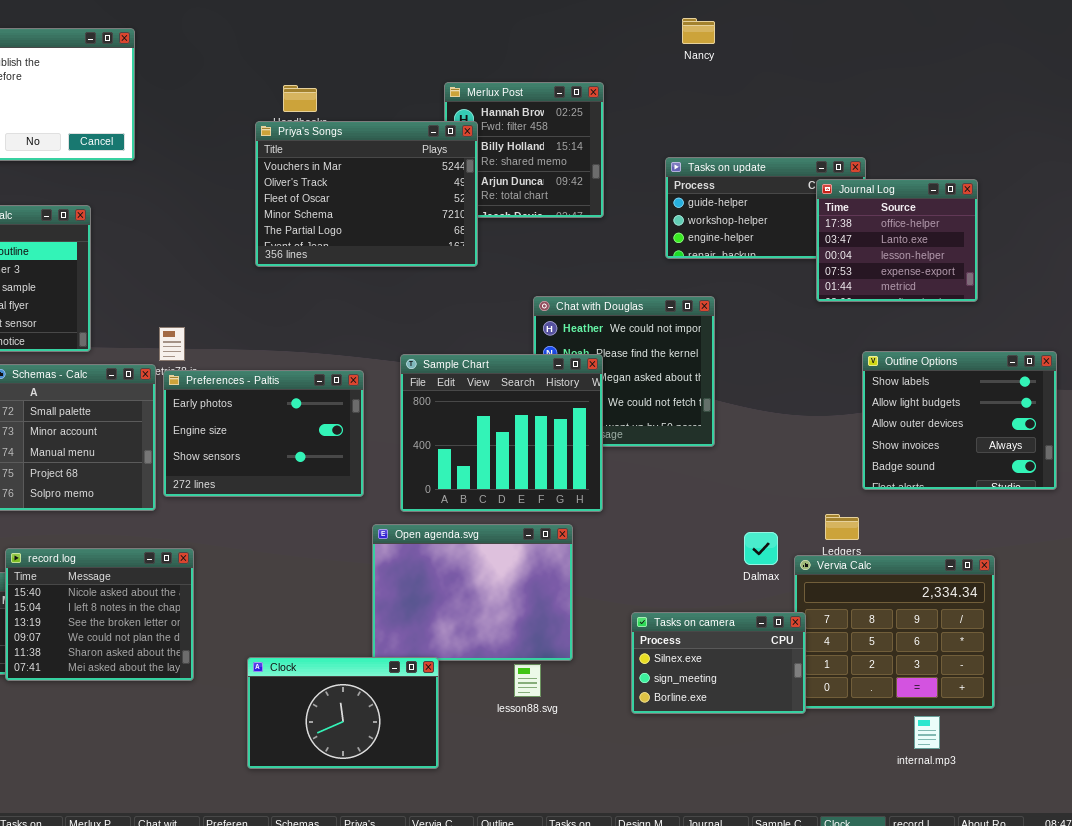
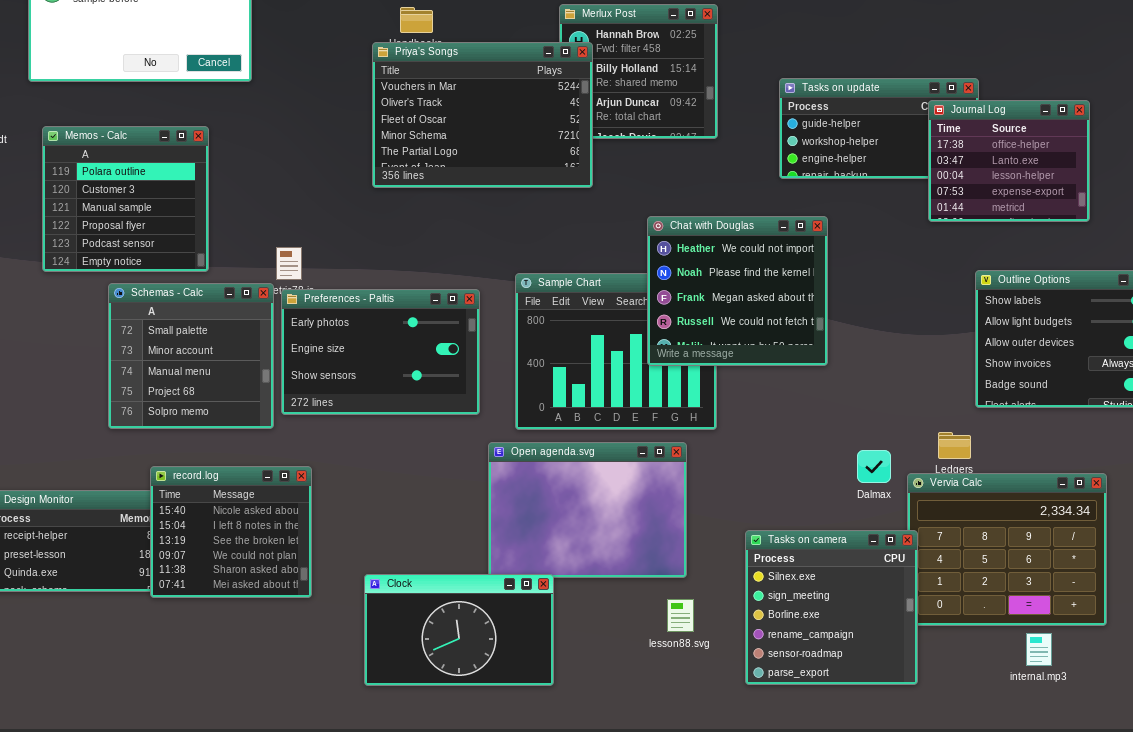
Chat with Douglas: [533,296,715,447] -> [647,216,828,366], raised
record.log: [5,548,194,681] -> [150,466,312,598], resized
Tasks on camera: [631,612,806,714] -> [745,530,918,685], resized
lesson88.svg: [514,664,541,697] -> [667,599,694,632], moved

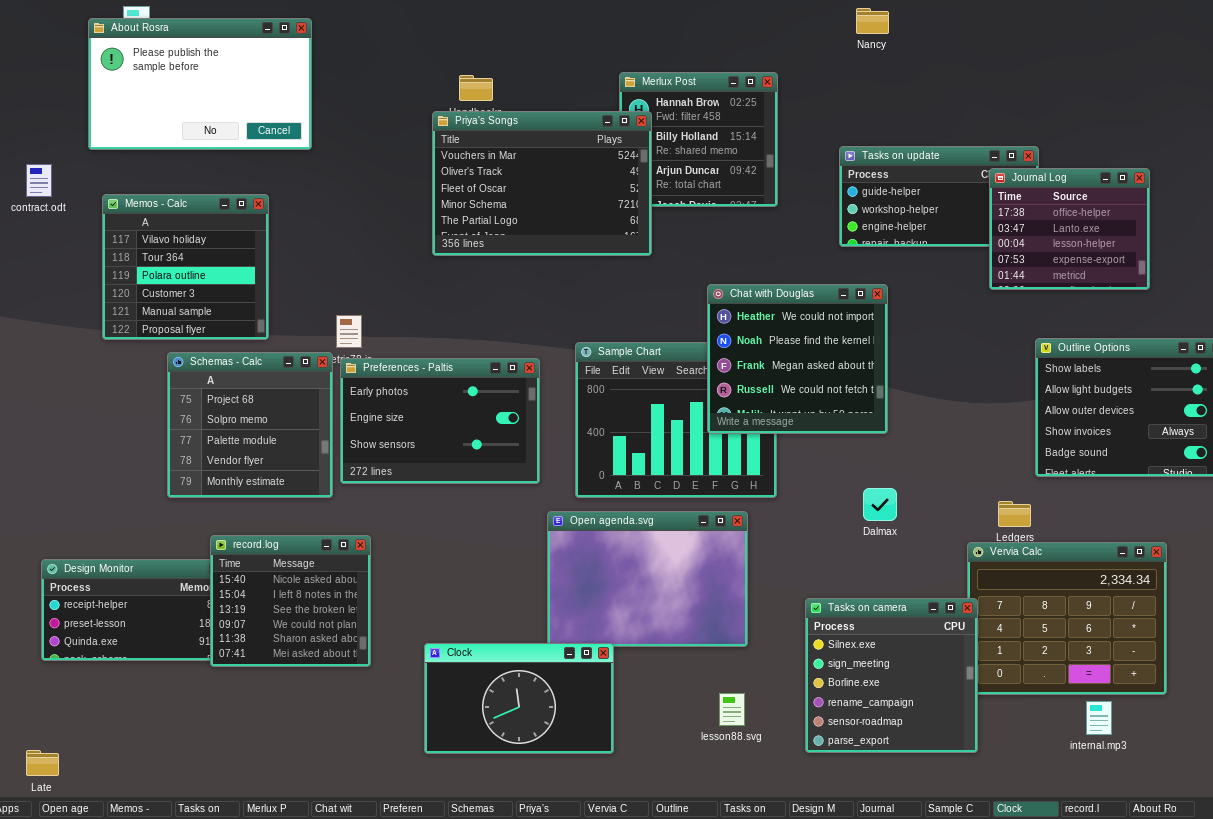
Memos - Calc: [42,126,209,272] -> [102,194,269,340], scrolled up 2 rows
Schemas - Calc: [108,283,274,429] -> [167,352,333,498], scrolled down 3 rows
Dalmax: [857,450,891,483] -> [863,488,897,521], moved
lesson88.svg: [667,599,694,632] -> [719,693,745,726], moved

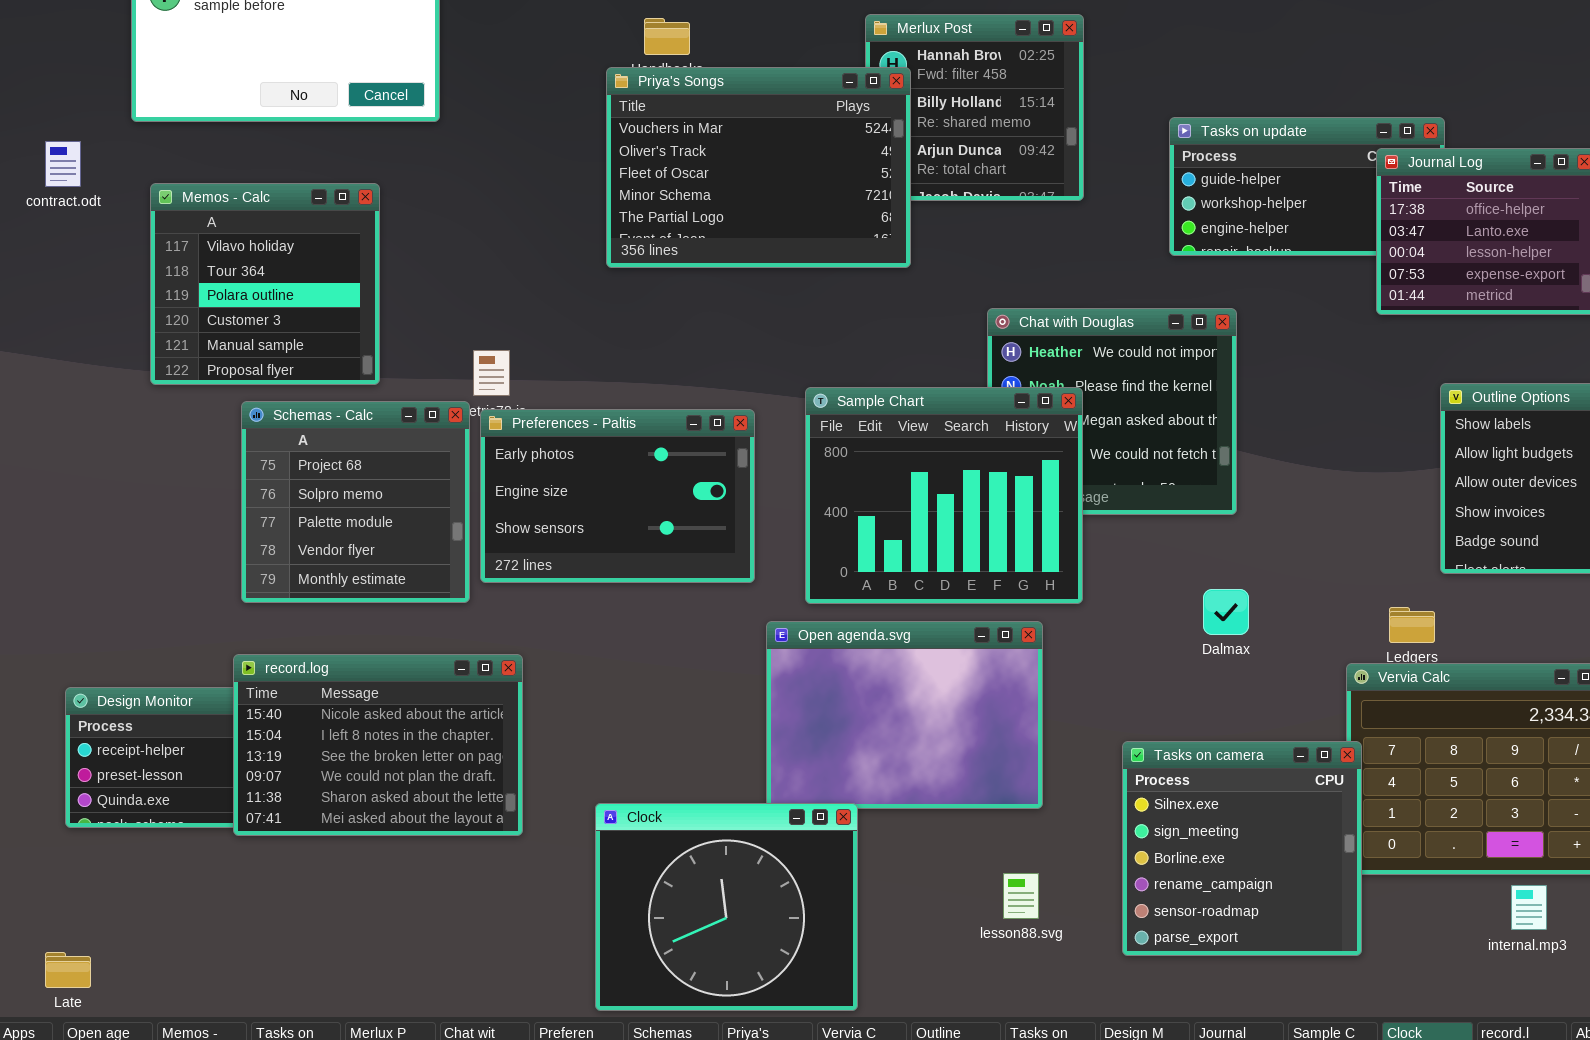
Sample Chart: [575,342,777,498] -> [805,387,1083,604], raised
record.log: [210,535,371,667] -> [233,654,523,836], resized
Clock: [424,643,614,754] -> [595,803,858,1011], resized

